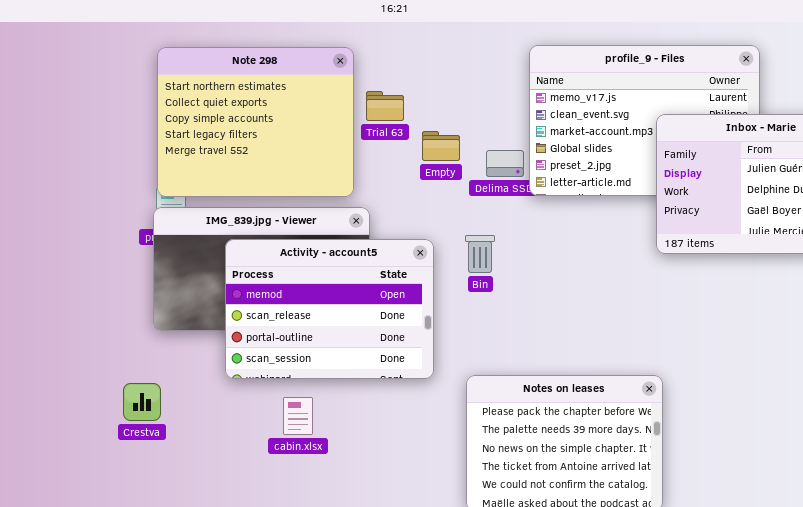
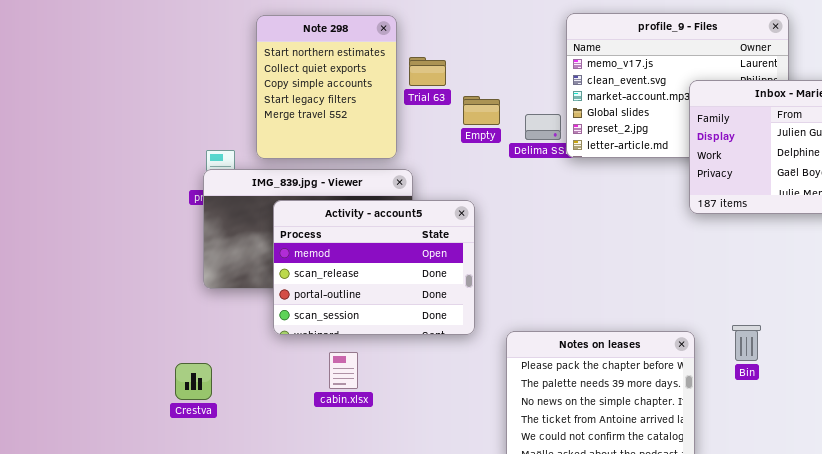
Note 298: [157,47,354,197] -> [256,15,397,159], resized
Bin: [465,235,495,273] -> [732,325,761,361], moved
Crestva: [123,383,161,421] -> [175,363,212,400], moved

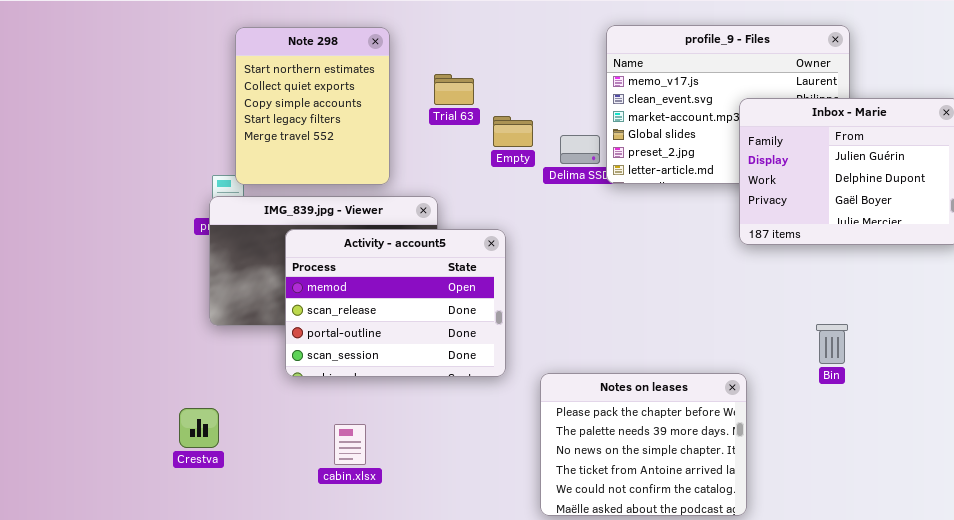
Note 298: [256,15,397,159] -> [235,27,390,185], moved
Bin: [732,325,761,361] -> [816,324,848,364], moved
cabin.xlsx: [329,352,358,389] -> [334,424,366,465], moved

